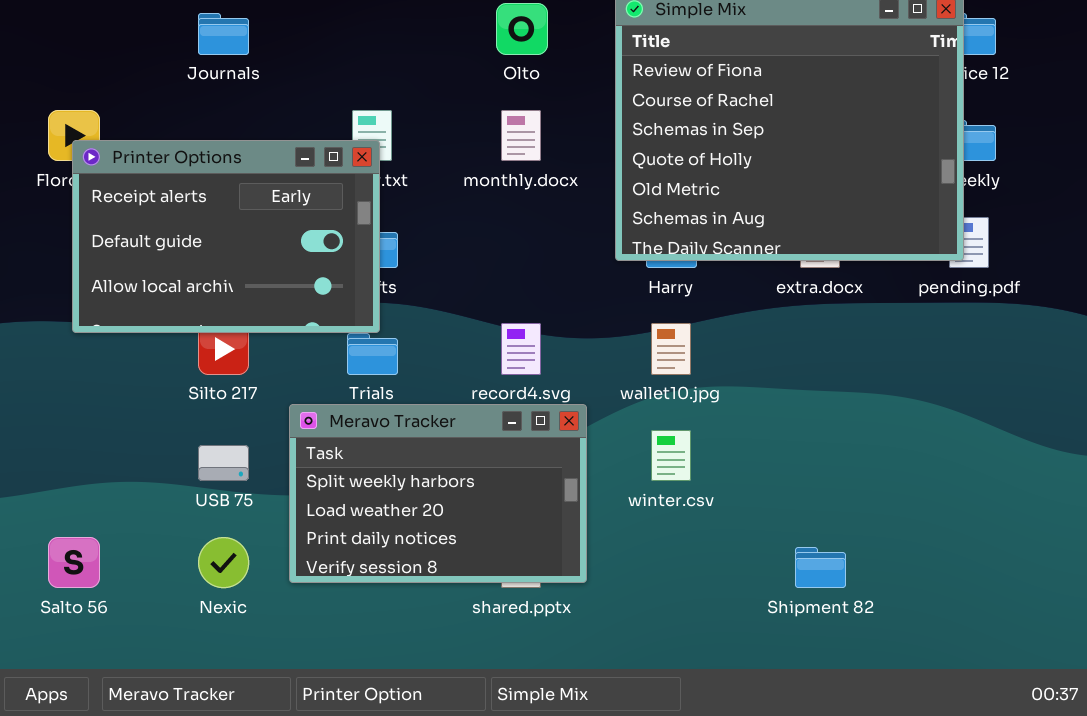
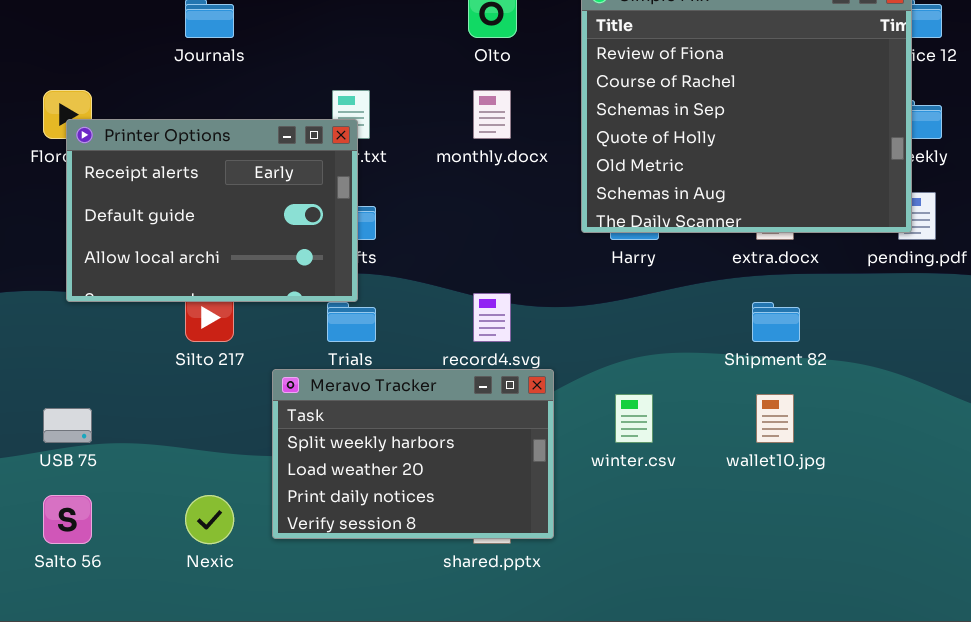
wallet10.jpg: [651,323,691,375] -> [756,394,794,443], moved
USB 75: [198,445,249,481] -> [43,408,92,443], moved
Shipment 82: [795,547,846,588] -> [752,302,800,342], moved

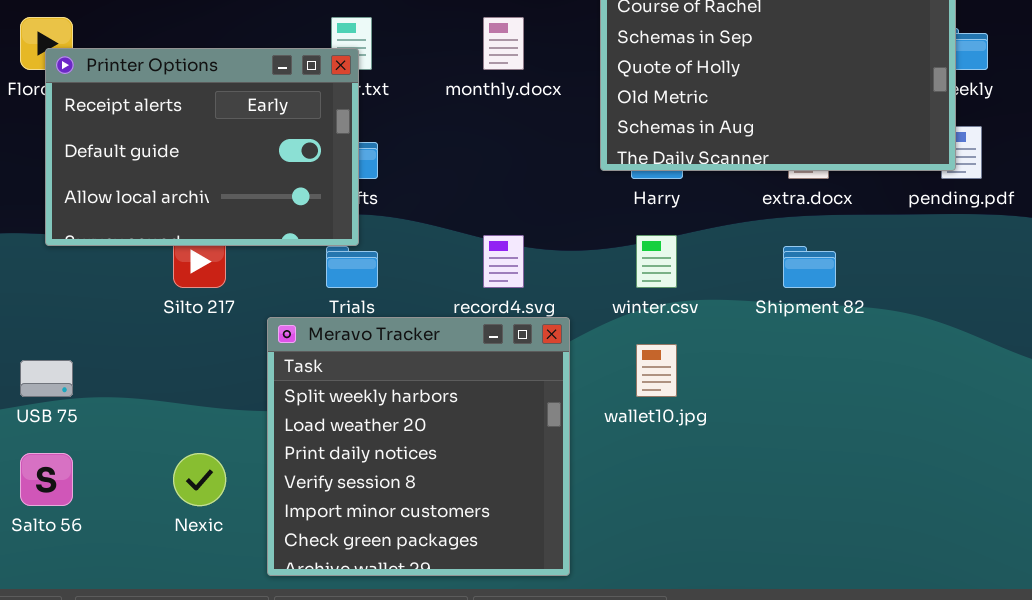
Meravo Tracker: [272,369,554,539] -> [267,317,570,576], resized
winter.csv: [615,394,653,443] -> [636,235,677,288], moved
wallet10.jpg: [756,394,794,443] -> [636,344,677,397], moved

